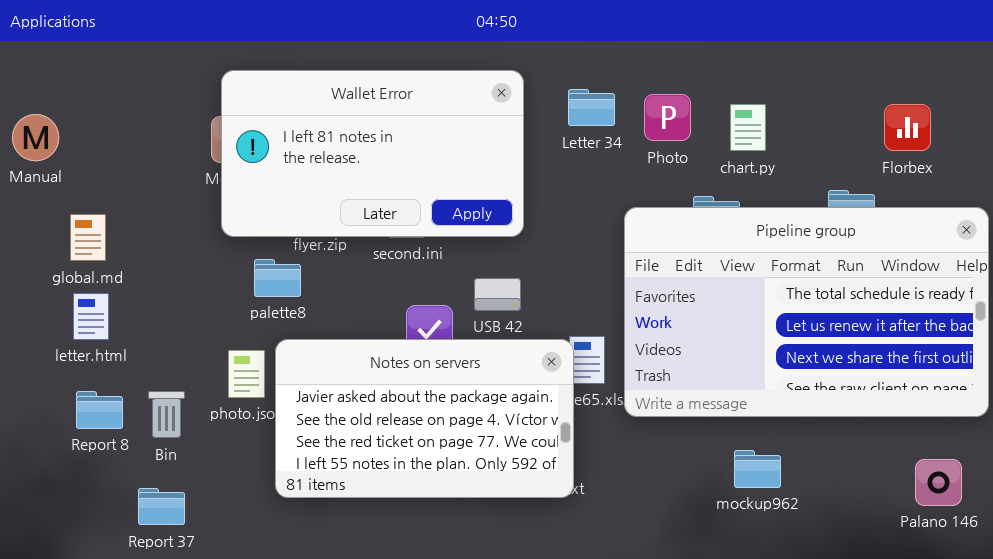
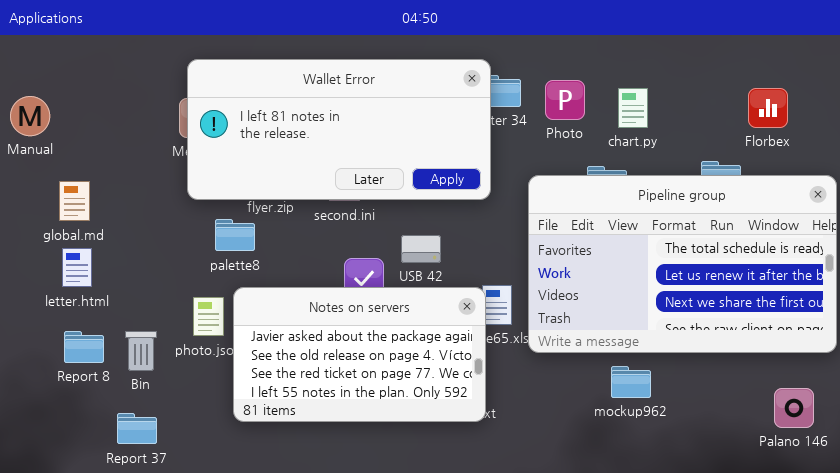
Wallet Error: [221,70,524,237] -> [187,59,491,200], resized
mockup962: [734,450,781,488] -> [611,366,651,398], moved

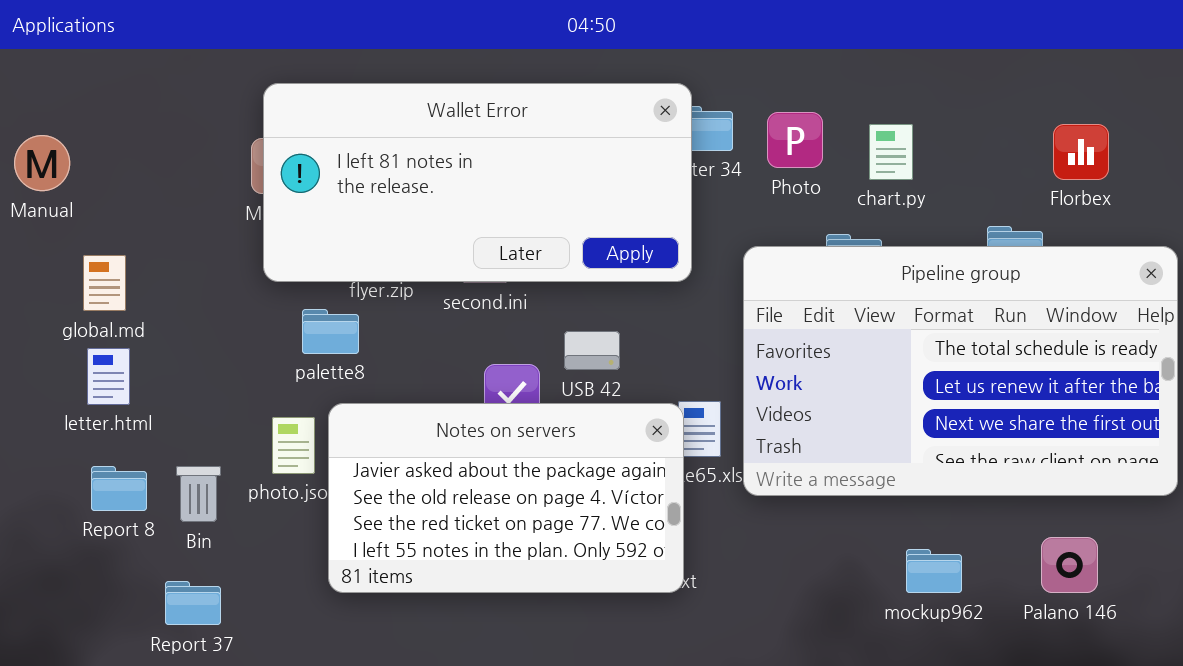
mockup962: [611,366,651,398] -> [906,549,962,593], moved
Palano 146: [774,388,814,428] -> [1041,537,1098,593], moved

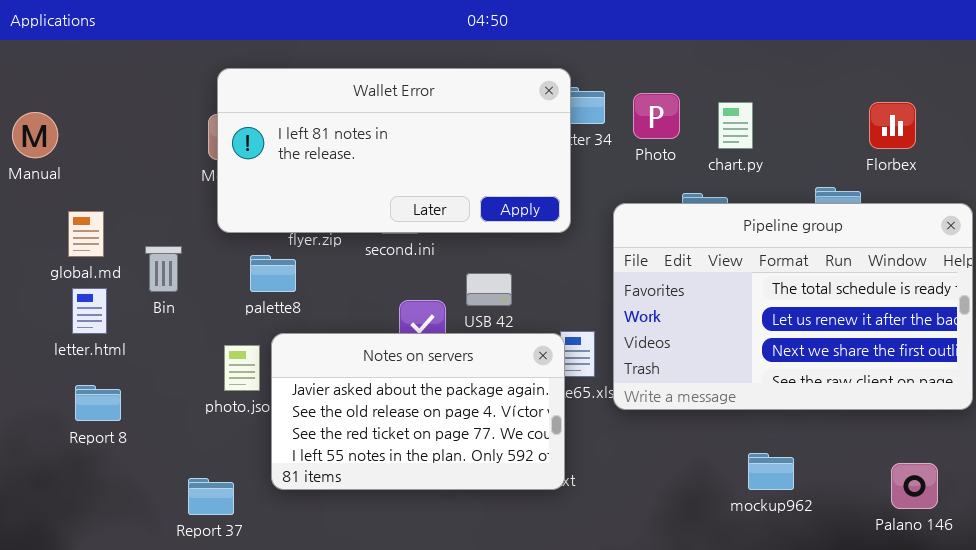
Bin: [176,466,221,522] -> [145,246,182,292], moved
Palano 146: [1041,537,1098,593] -> [891,463,938,509], moved
Report 37: [165,581,221,625] -> [188,478,234,515], moved

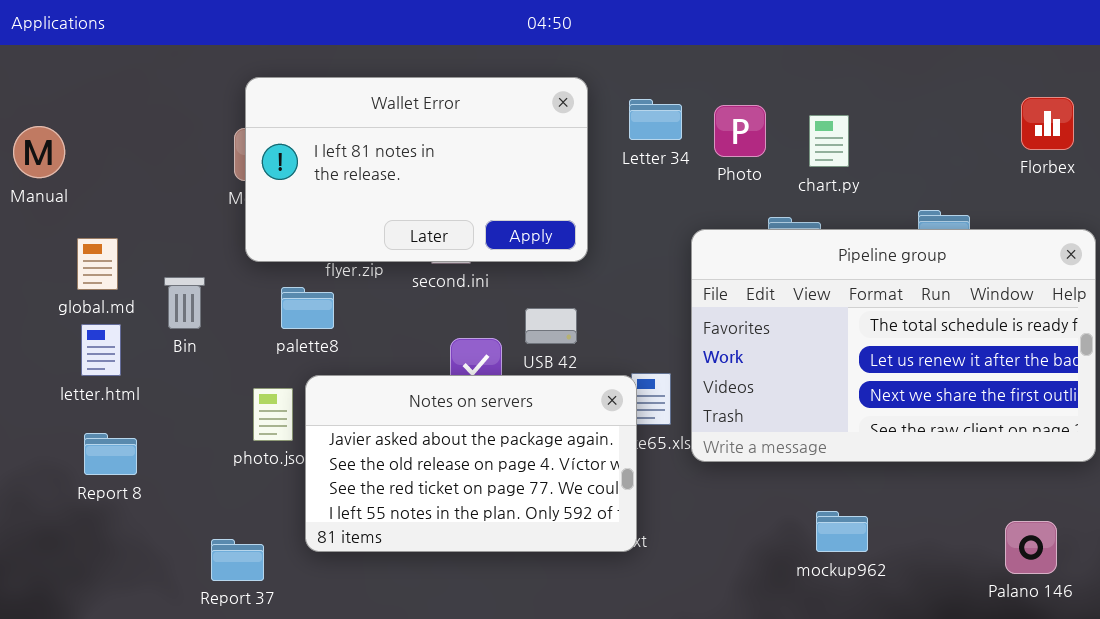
Wallet Error: [217,68,571,233] -> [245,77,588,262], resized
Florbex: [869,102,916,149] -> [1021,97,1074,150], moved
mockup962: [748,453,794,490] -> [816,511,868,552], moved

